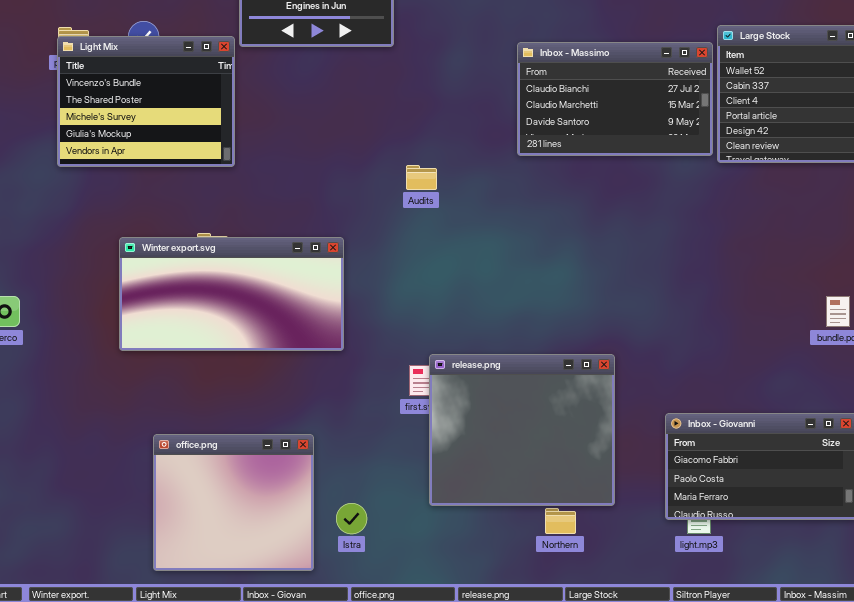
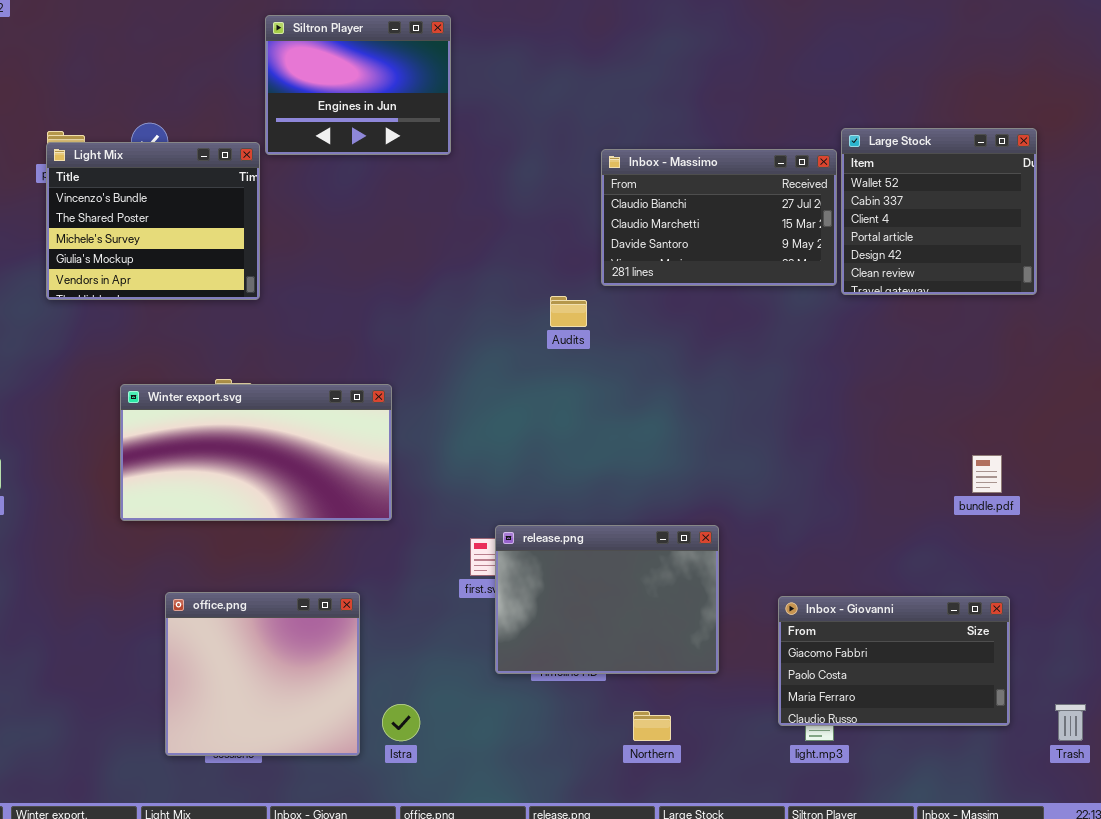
Audits: [406,165,437,190] -> [550,296,587,327], moved
release.png: [429,354,615,506] -> [495,525,719,674], resized
office.png: [153,434,314,571] -> [165,592,360,756], moved

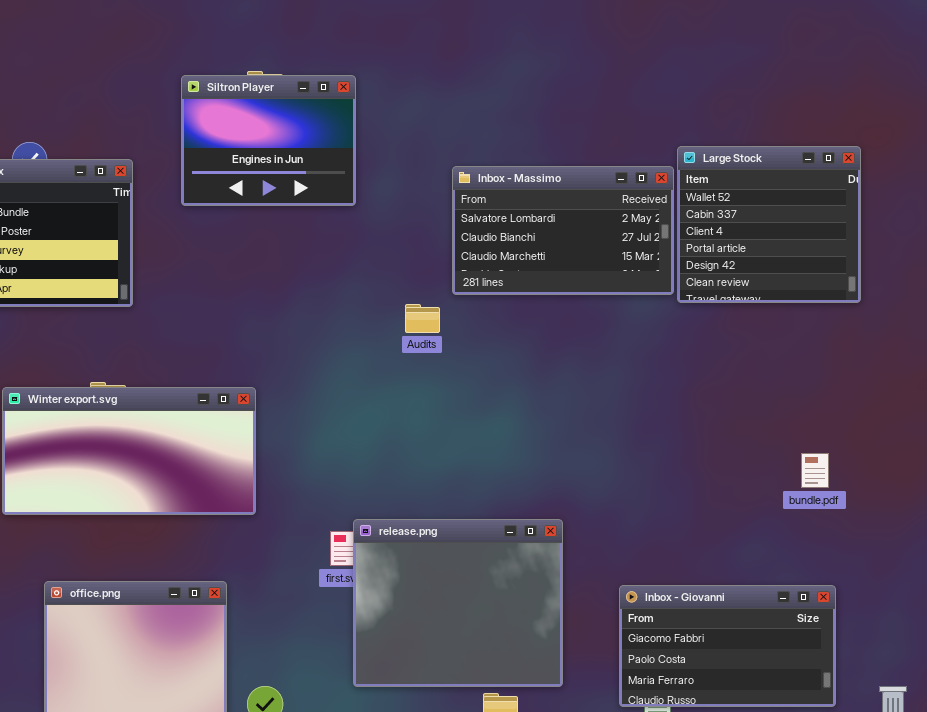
Siltron Player: [265,15,451,155] -> [181,75,356,206], moved
Inbox - Massimo: [601,149,837,286] -> [452,166,674,295], scrolled up 1 row
release.png: [495,525,719,674] -> [353,519,563,687], resized

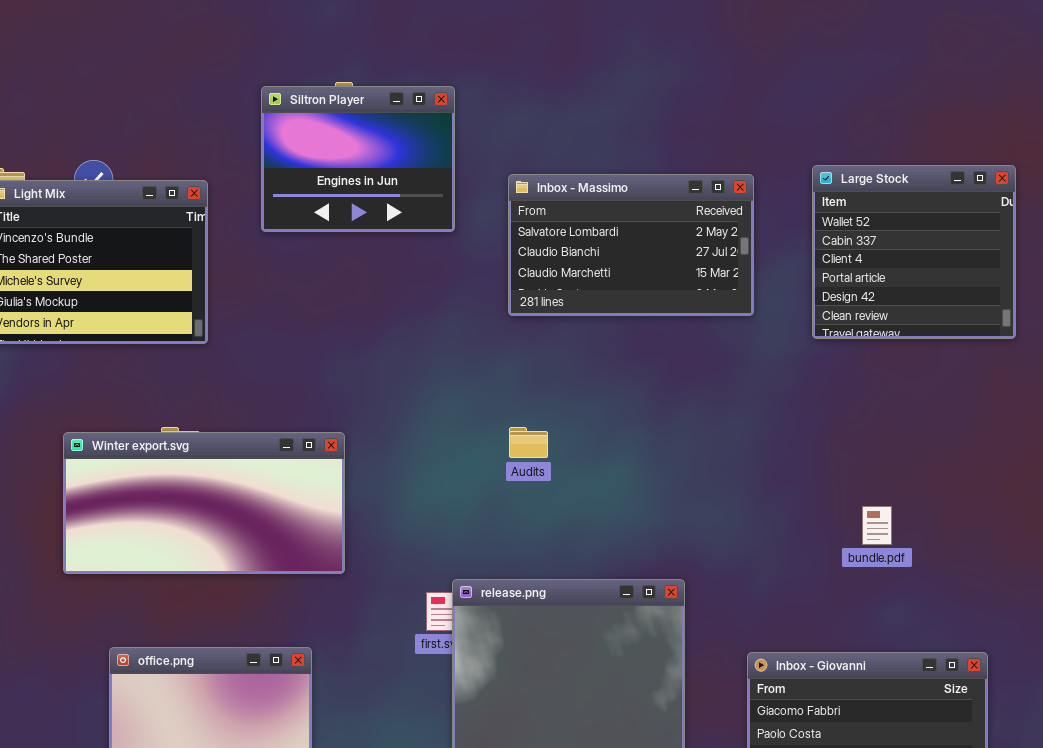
Inbox - Massimo: [452,166,674,295] -> [508,174,754,316], moved
Audits: [405,304,440,333] -> [509,427,548,458], moved
bundle.pdf: [801,453,829,488] -> [862,506,892,545], moved

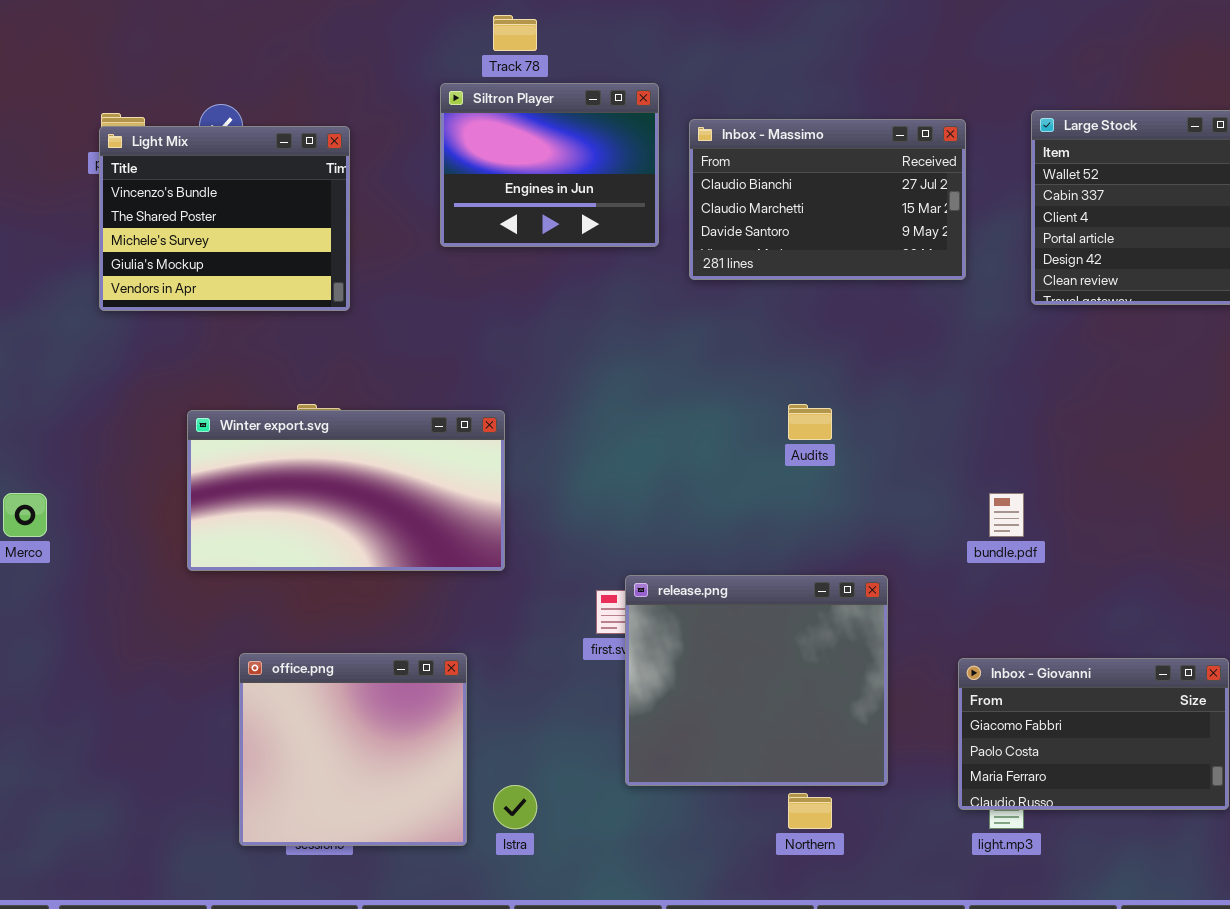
Siltron Player: [261,86,455,232] -> [440,83,659,247], moved
Inbox - Massimo: [508,174,754,316] -> [689,119,966,280], scrolled down 1 row
Audits: [509,427,548,458] -> [788,404,832,440], moved
bundle.pdf: [862,506,892,545] -> [989,493,1024,537], moved

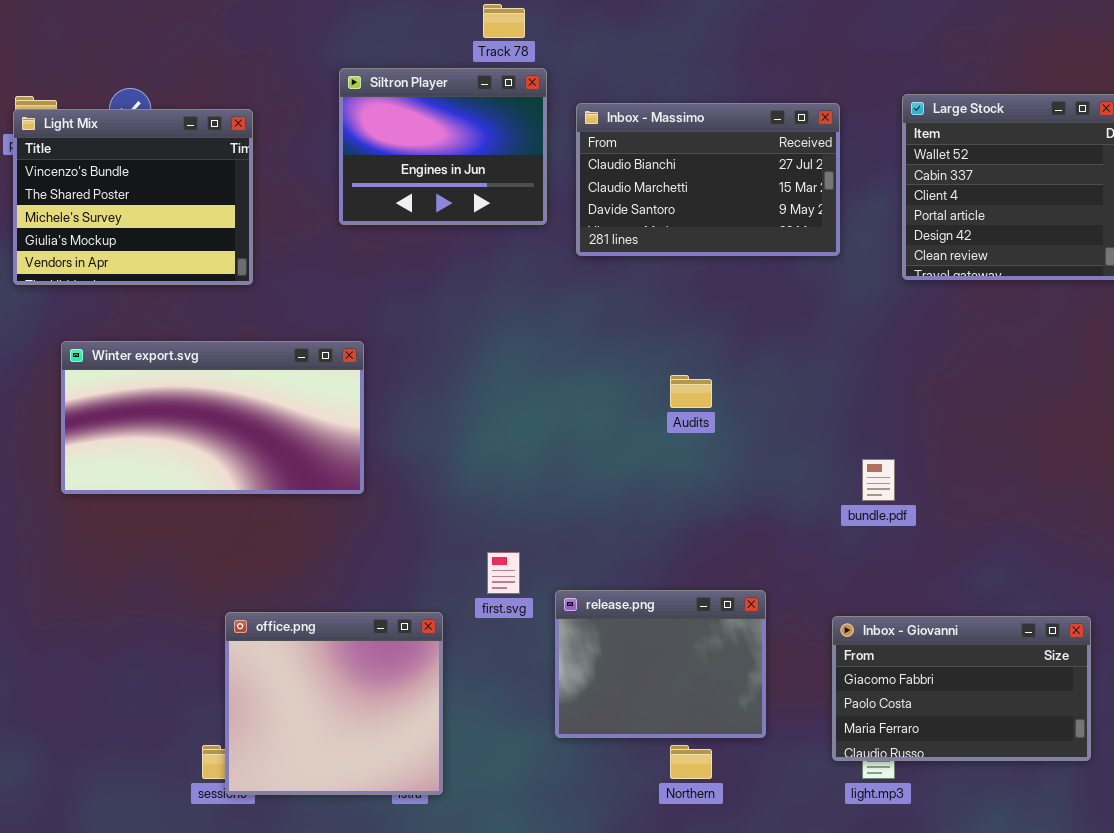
Track 78: [493,15,537,51] -> [483,4,525,38], moved
Winter export.svg: [187,410,505,571] -> [61,341,364,494], moved
release.png: [625,575,888,786] -> [555,590,766,738], resized
office.png: [239,653,467,846] -> [225,612,443,795], moved

